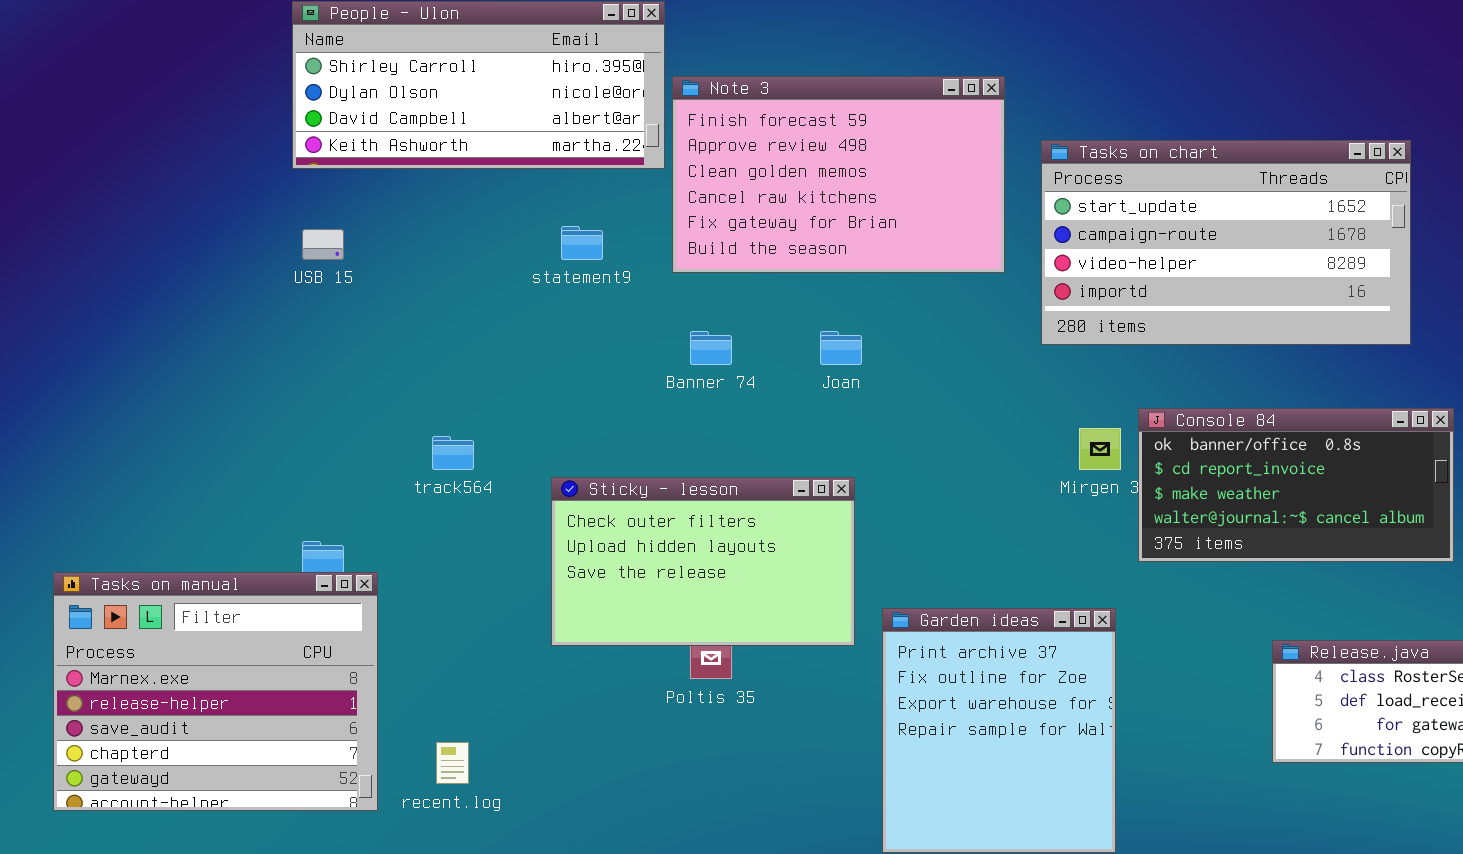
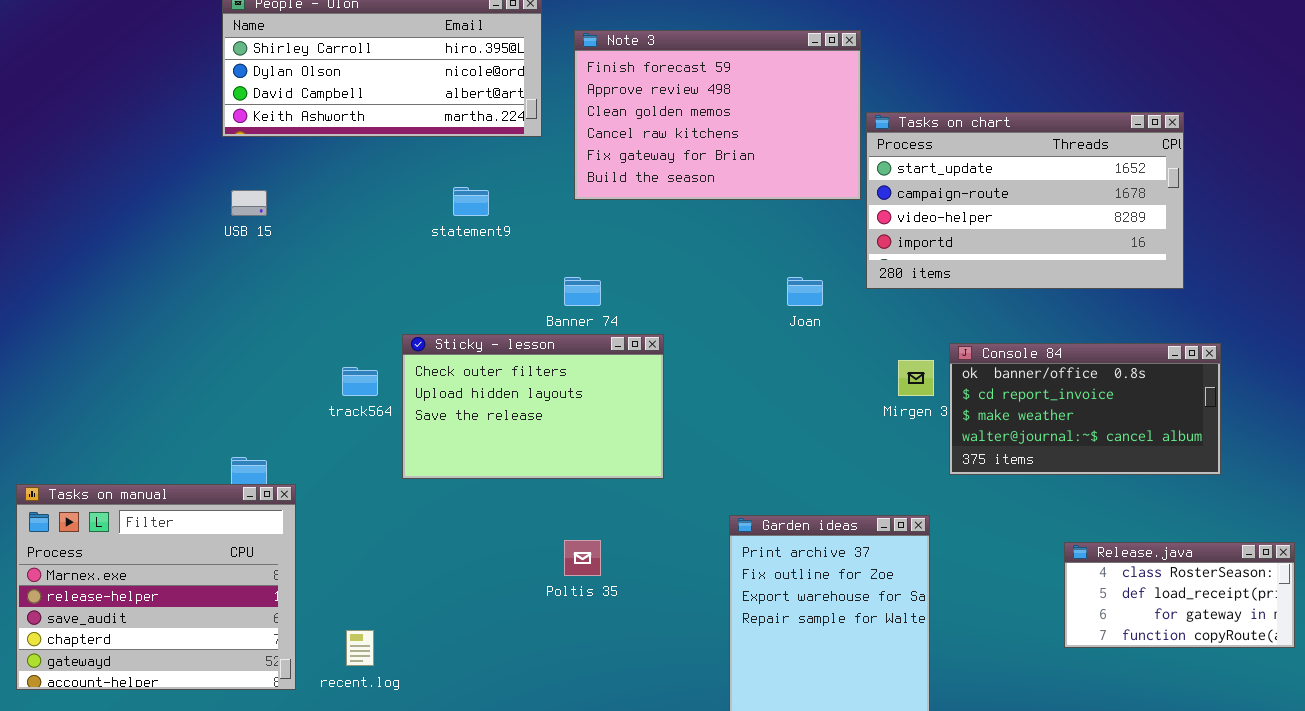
Note 3: [672,76,1005,273] -> [574,30,861,200], moved
Joan: [820,331,862,365] -> [787,277,823,306], moved
Sticky - lesson: [551,477,855,646] -> [402,334,664,479], moved

